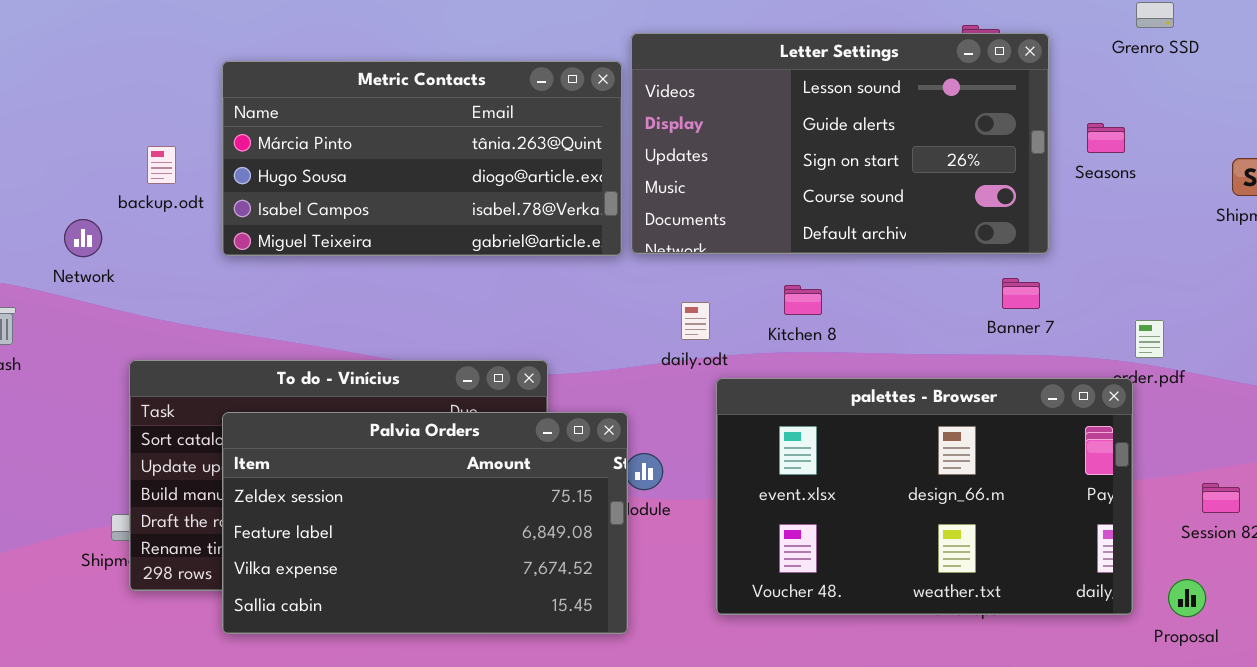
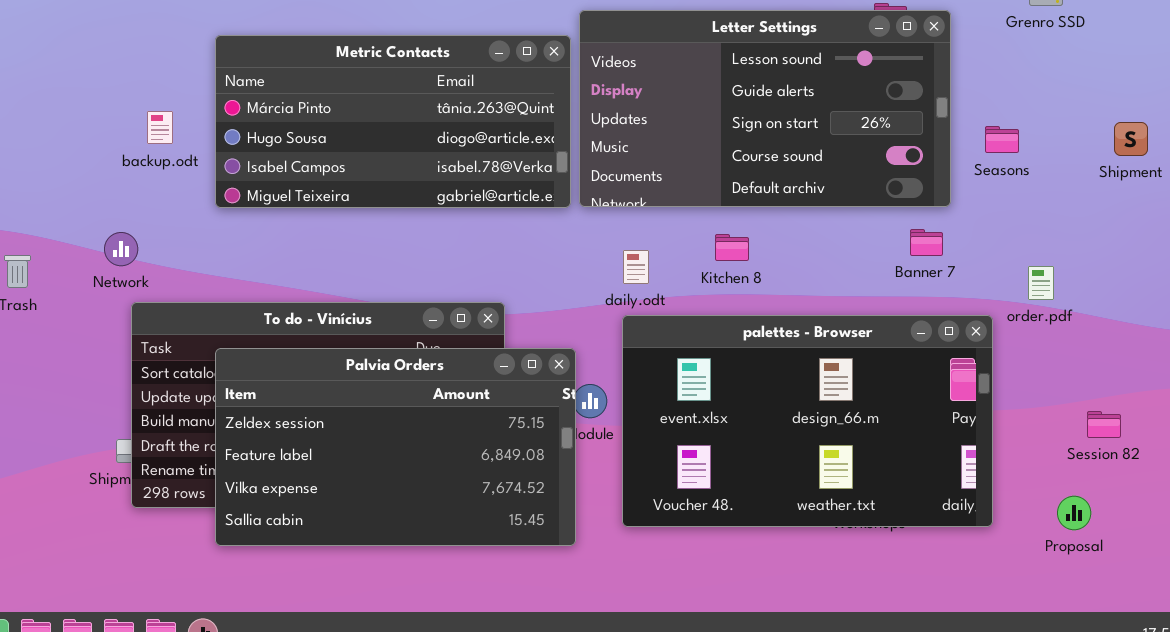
Seasons: [1087,123,1125,153] -> [985,126,1019,153], moved
Network: [64,219,102,257] -> [104,232,138,266], moved
palettes - Browser: [716,378,1133,615] -> [622,315,993,527], moved

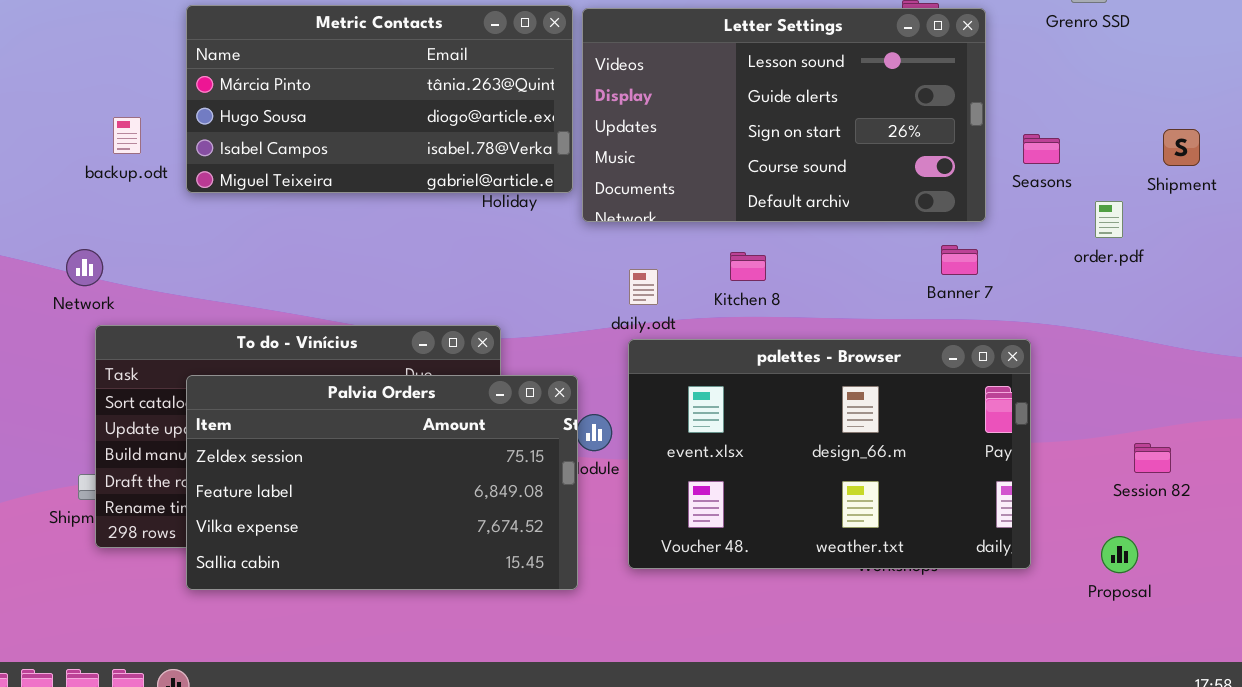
Metric Contacts: [215,35,571,208] -> [186,5,573,193], moved
order.pdf: [1028,266,1054,300] -> [1095,201,1123,238], moved

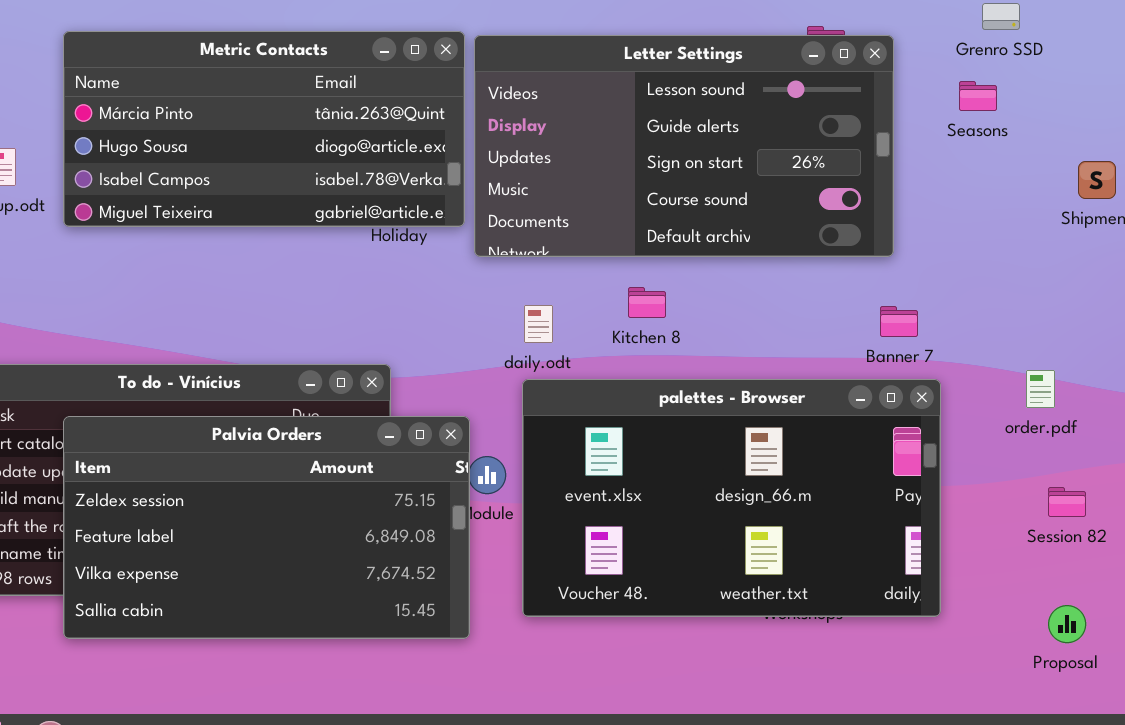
Seasons: [1023,134,1060,164] -> [959,81,997,111], moved
order.pdf: [1095,201,1123,238] -> [1026,370,1055,408], moved
Banner 7: [941,245,978,275] -> [880,306,918,337], moved
Proposal: [1101,536,1138,573] -> [1048,605,1086,643], moved

